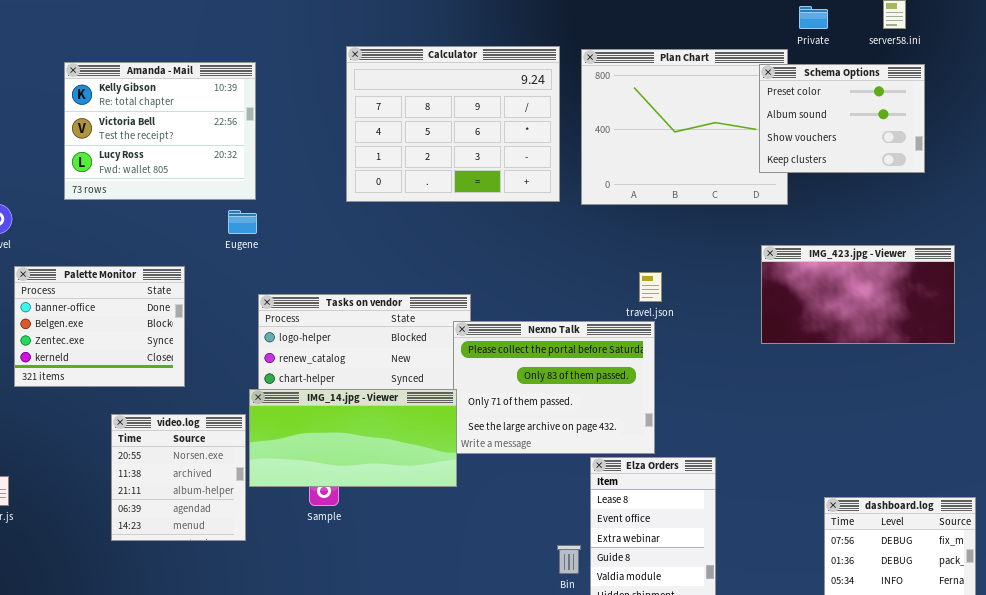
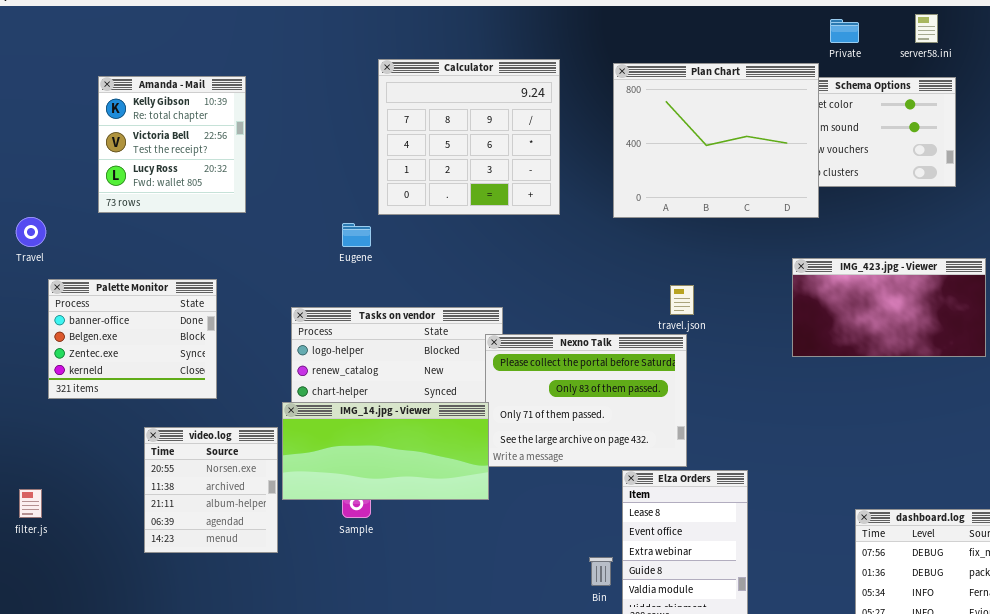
Calculator: [346,46,560,202] -> [378,59,560,215], resized
Plan Chart: [581,49,788,205] -> [613,63,819,218], raised
Amanda - Mail: [64,62,256,200] -> [98,76,246,213], resized
Eugene: [228,210,257,234] -> [342,223,371,247], moved

